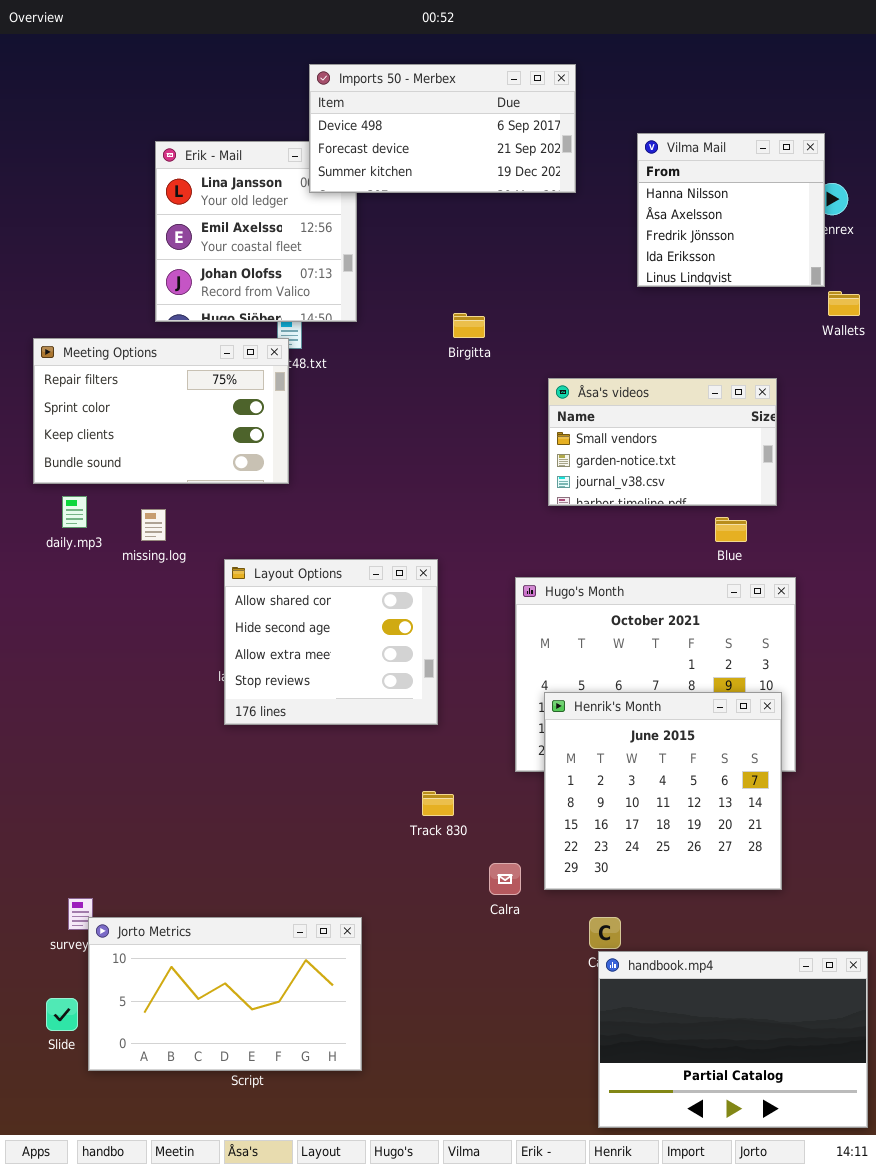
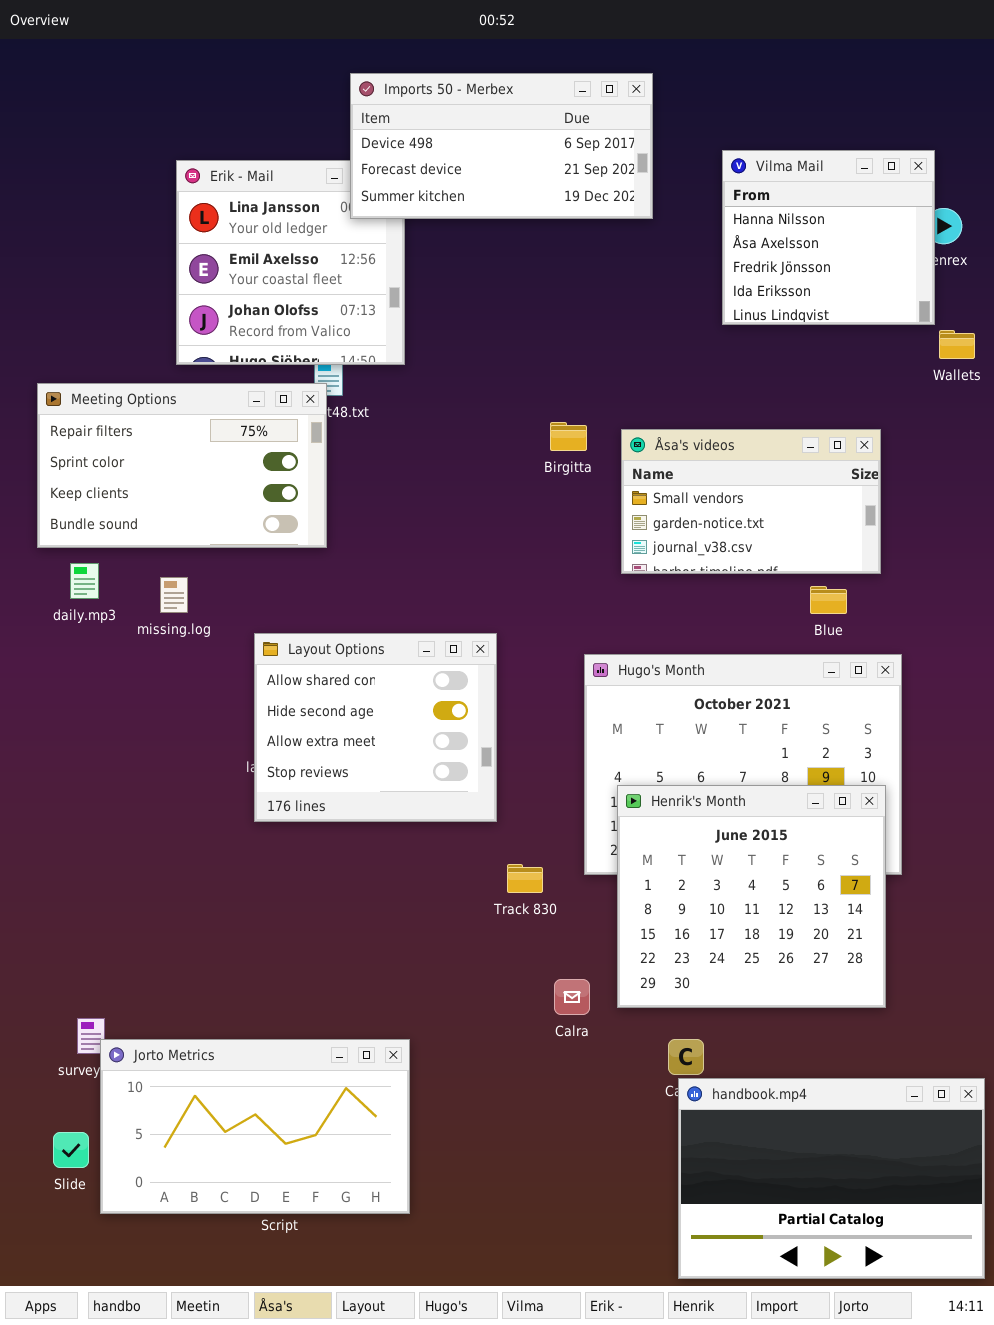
Birgitta: [453,313,485,338] -> [550,422,587,451], moved
Track 830: [422,791,454,816] -> [507,864,543,893], moved

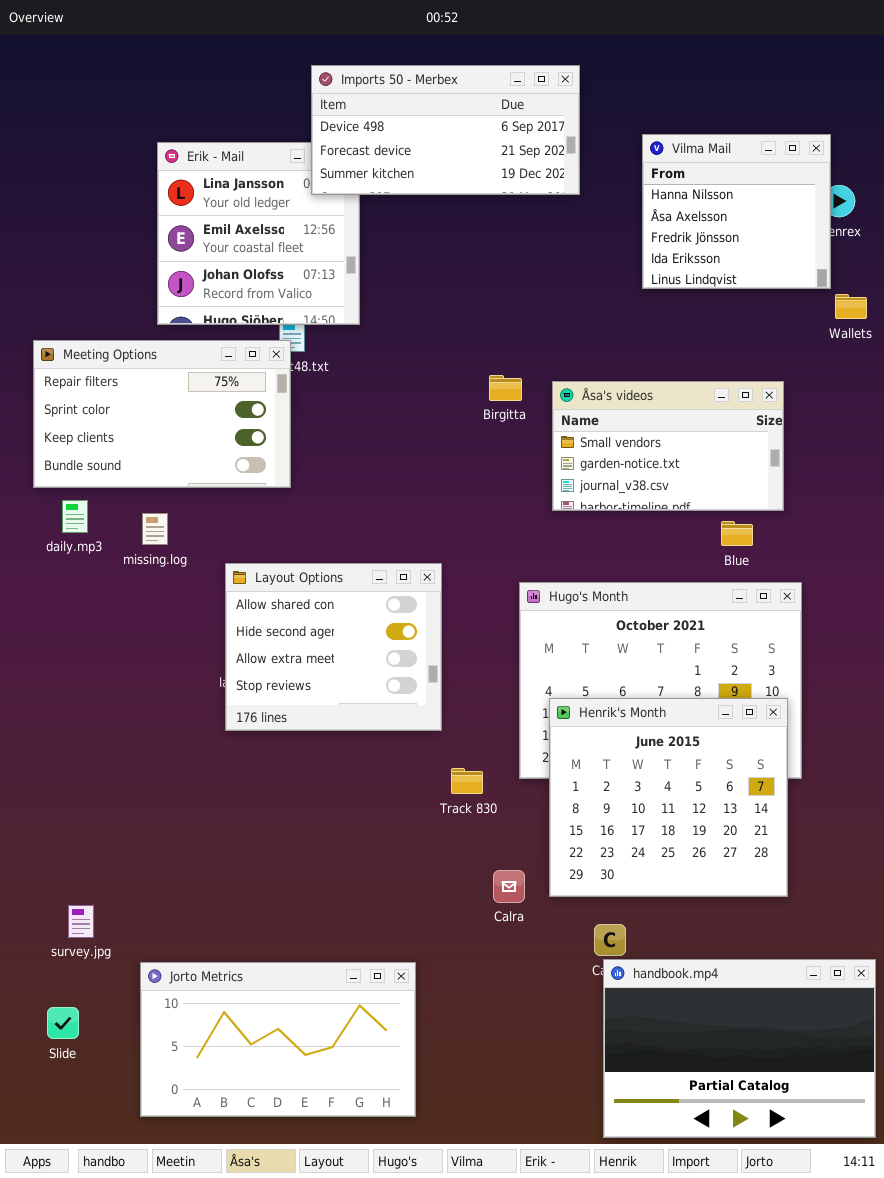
Jorto Metrics: [100,1039,410,1214] -> [140,962,416,1117], moved

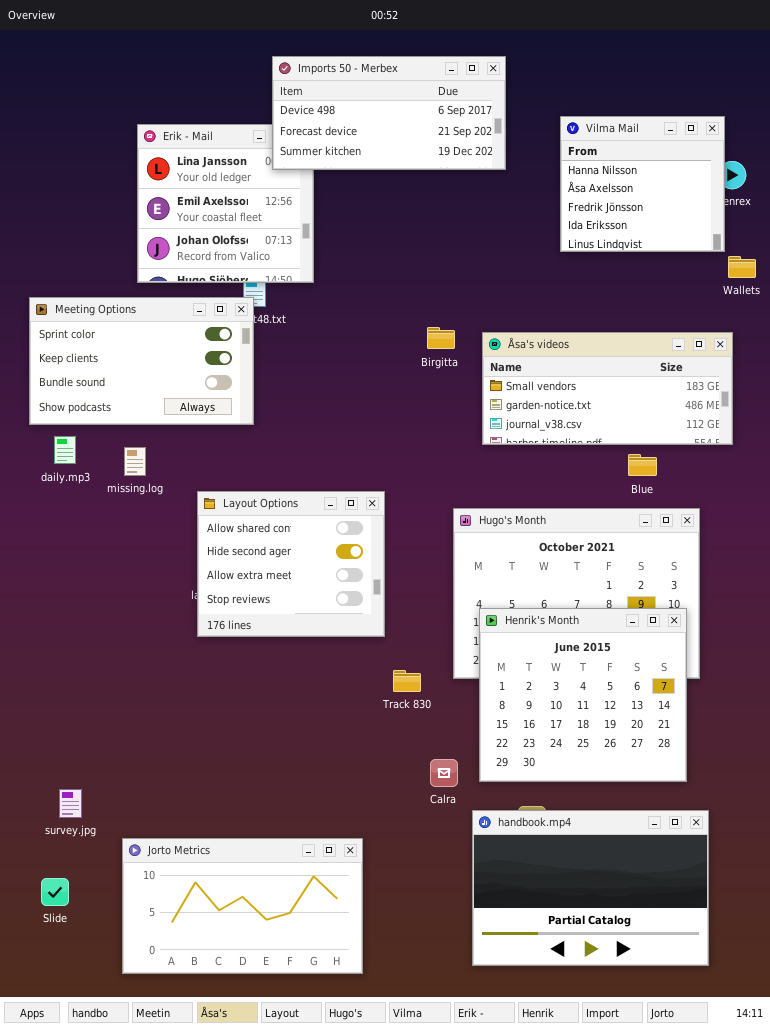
Meeting Options: [33,340,291,488] -> [29,297,254,425], scrolled down 1 row
Åsa's videos: [552,381,784,511] -> [482,332,733,445], resized
handbook.mp4: [603,959,876,1138] -> [472,810,709,966], moved

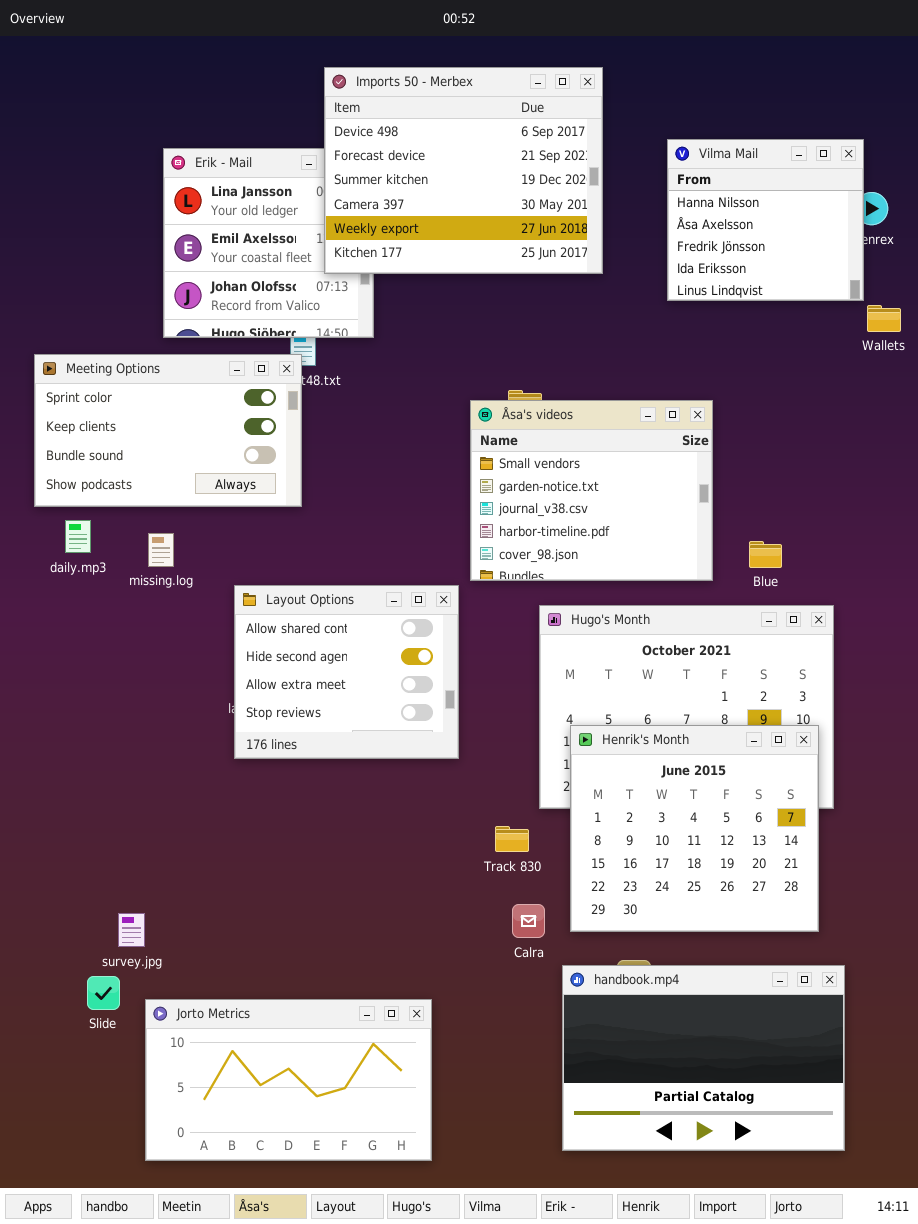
Imports 50 - Merbex: [272,56,506,170] -> [324,67,603,274], resized
Åsa's videos: [482,332,733,445] -> [470,400,713,581], moved, resized
Track 830: [393,670,421,692] -> [495,826,529,852], moved
survey.jpg: [59,789,82,818] -> [118,913,145,947], moved
Slide: [41,878,69,906] -> [87,976,120,1010], moved

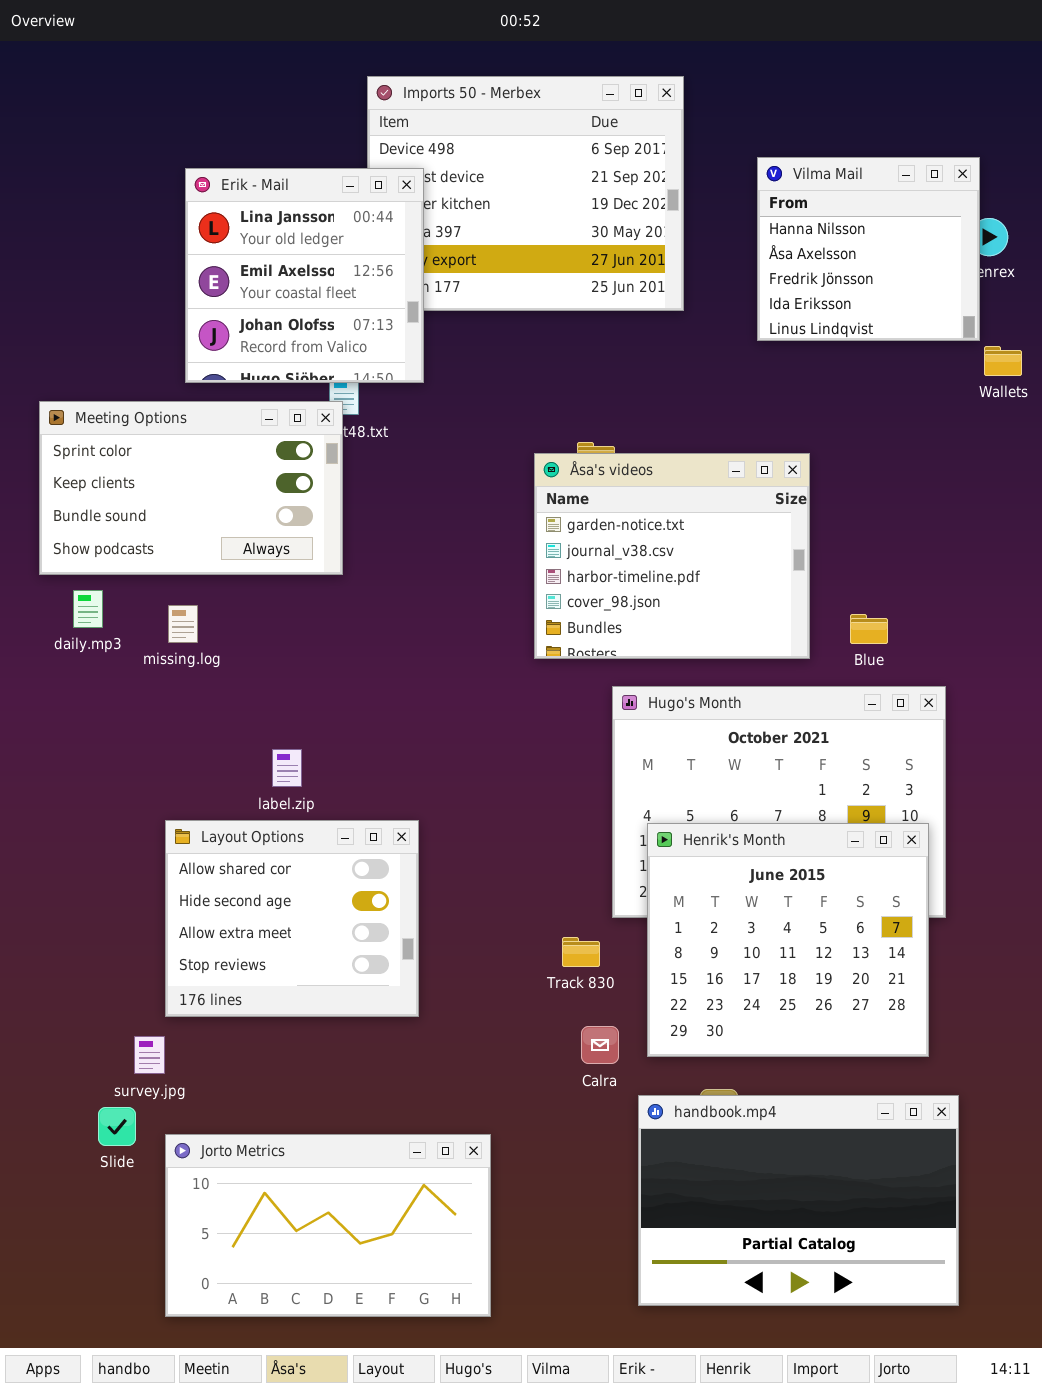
Erik - Mail: [163,148,374,338] -> [185,168,424,383], raised
Åsa's videos: [470,400,713,581] -> [534,453,810,659], scrolled down 1 row
Layout Options: [234,585,459,759] -> [165,820,419,1017], moved

